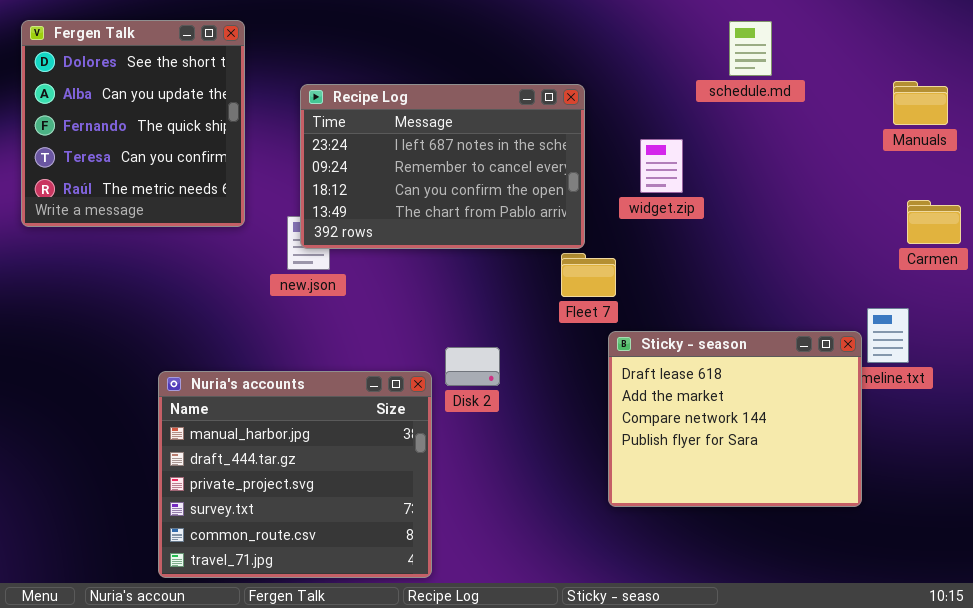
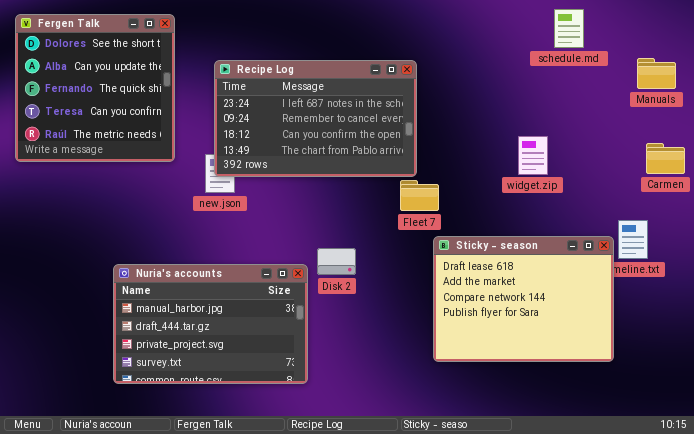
schedule.md: [729,21,772,76] -> [554,9,584,48], moved
widget.zip: [640,139,683,193] -> [518,136,548,175], moved
Nuria's accounts: [158,371,432,578] -> [113,264,308,384], resized

